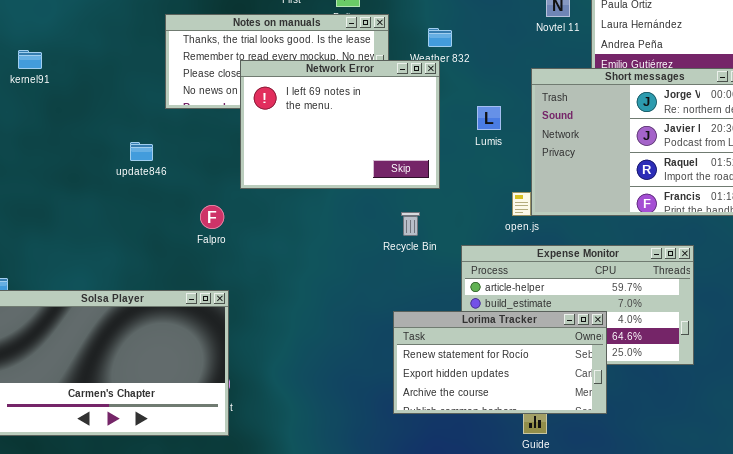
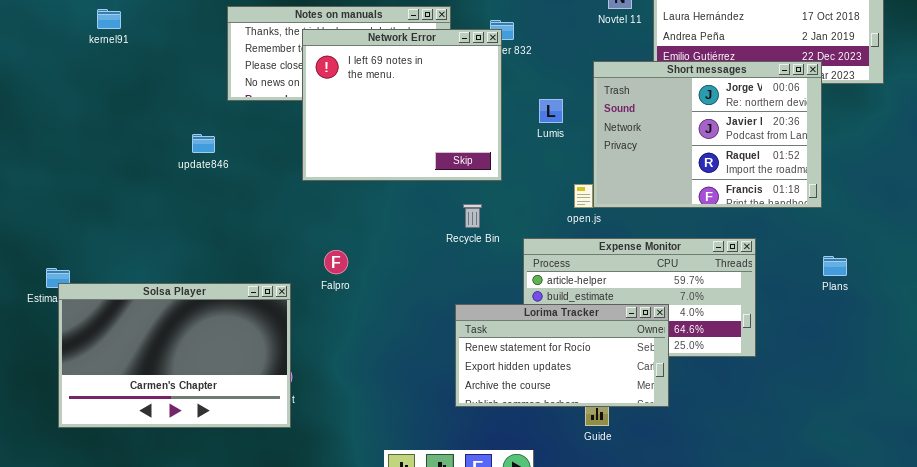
kernel91: [18,50,42,69] -> [97,9,121,29], moved
Network Error: [240,60,440,189] -> [302,29,502,181], resized
Falpro: [200,205,224,229] -> [324,250,348,274], moved

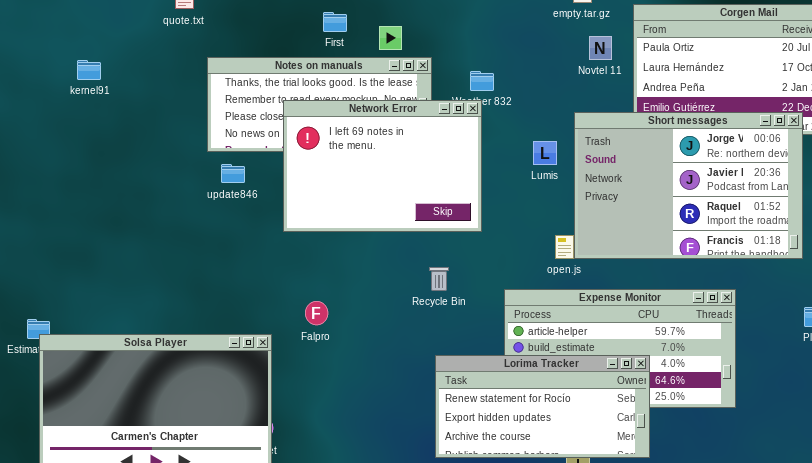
Network Error: [302,29,502,181] -> [283,100,482,232], resized
Lumis: [539,99,563,123] -> [533,141,557,165], moved
update846: [192,134,215,153] -> [221,164,245,183], moved
Recycle Bin: [463,204,482,228] -> [429,267,449,291], moved

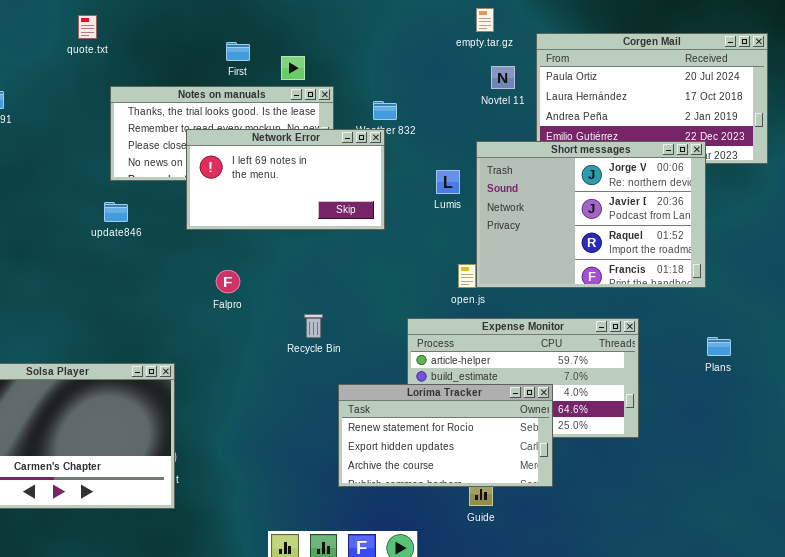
Network Error: [283,100,482,232] -> [186,129,385,230], resized
update846: [221,164,245,183] -> [104,202,128,222], moved
Recycle Bin: [429,267,449,291] -> [304,314,323,338], moved
Falpro: [305,301,328,325] -> [216,270,240,293], moved

